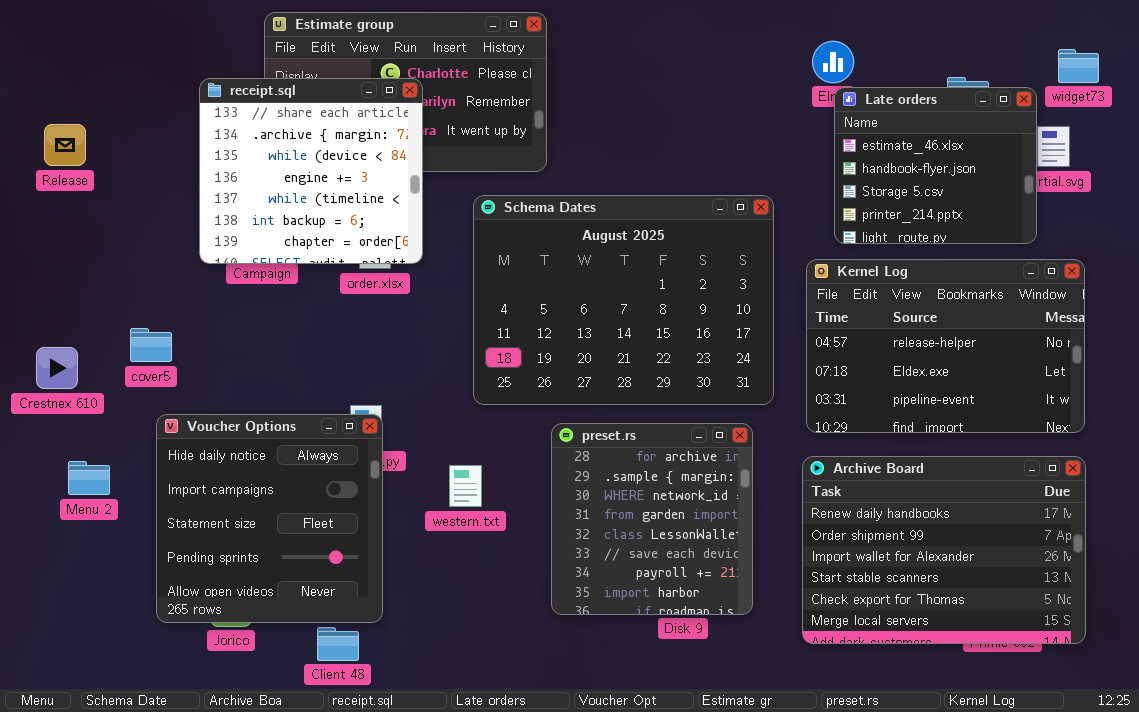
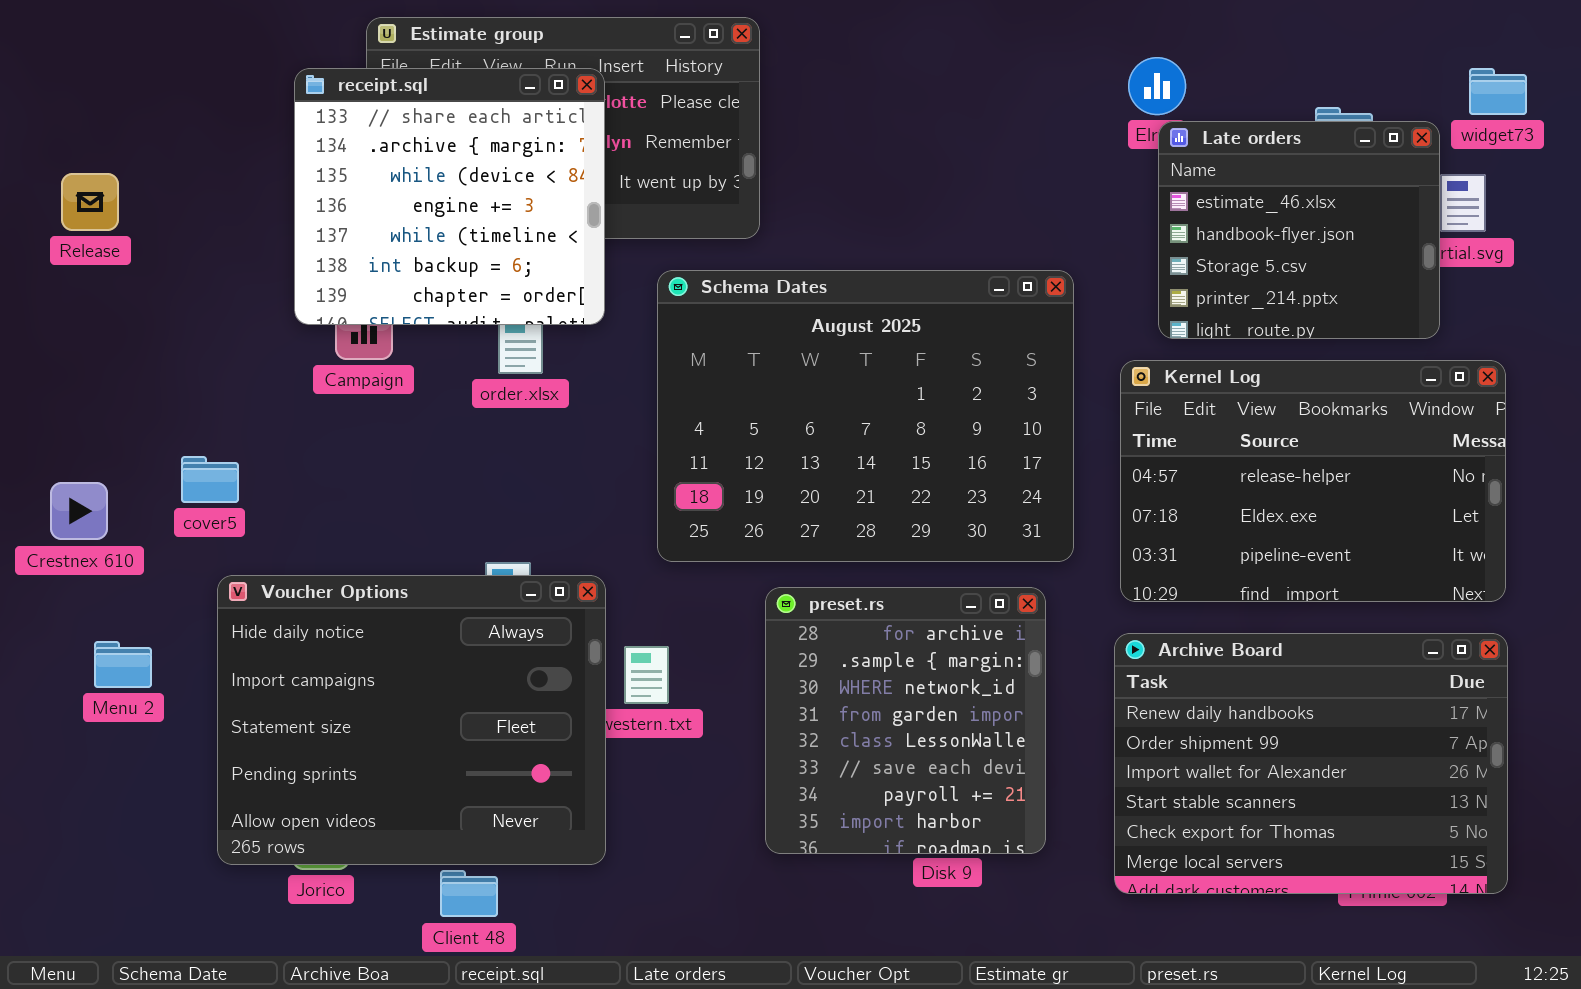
receipt.sql: [199,78,423,264] -> [294,68,605,325], moved
Voucher Options: [156,414,383,623] -> [217,575,606,865], resized

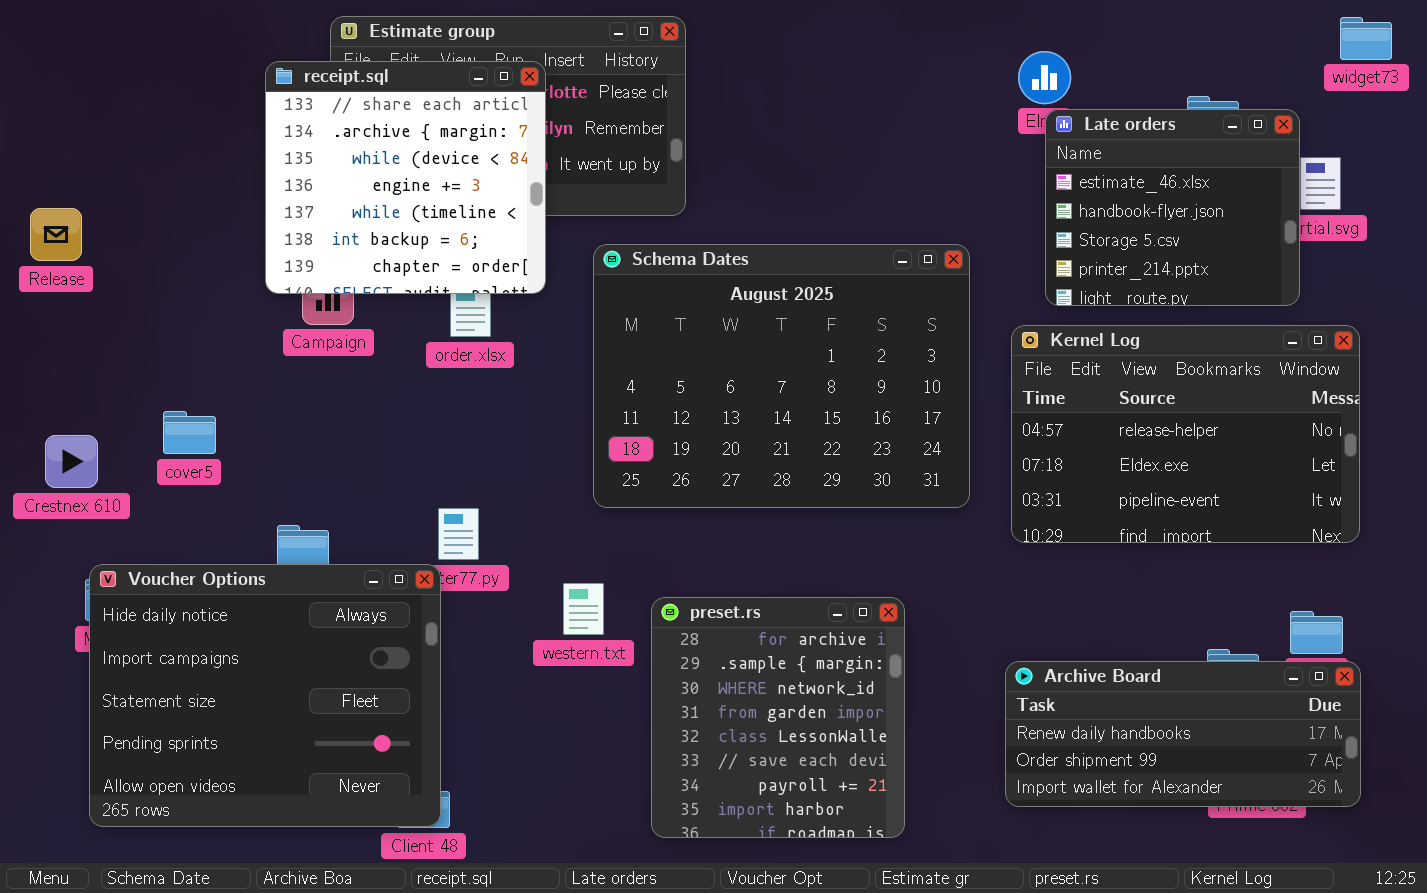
widget73: [1469,68,1527,115] -> [1340,17,1392,60], moved
Release: [61,173,119,231] -> [30,208,82,261], moved
Voucher Options: [217,575,606,865] -> [89,564,441,827], moved
preset.rs: [765,587,1046,854] -> [651,597,905,838], moved
Archive Board: [1114,633,1508,894] -> [1005,661,1361,807], resized

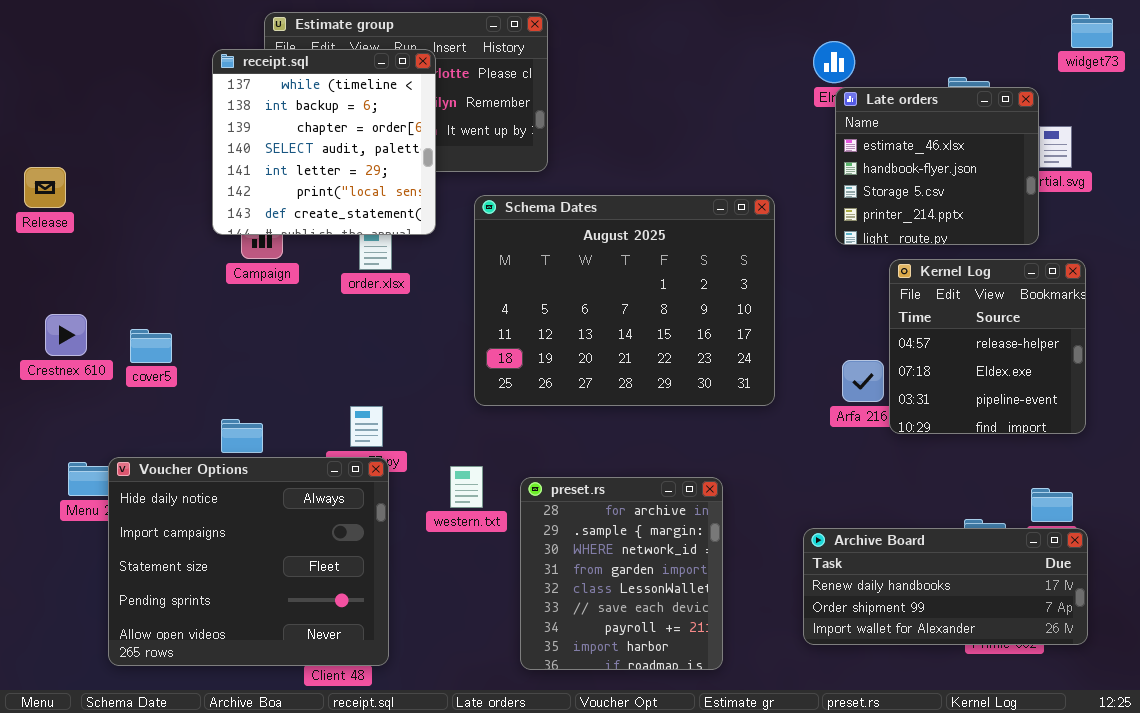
receipt.sql: [265,61,546,294] -> [212,49,436,235], scrolled down 4 rows
Kernel Log: [1011,325,1360,543] -> [889,259,1086,434], resized
Crestnex 610: [45,435,98,488] -> [45,314,87,356], moved
Voucher Options: [89,564,441,827] -> [108,457,389,666], moved

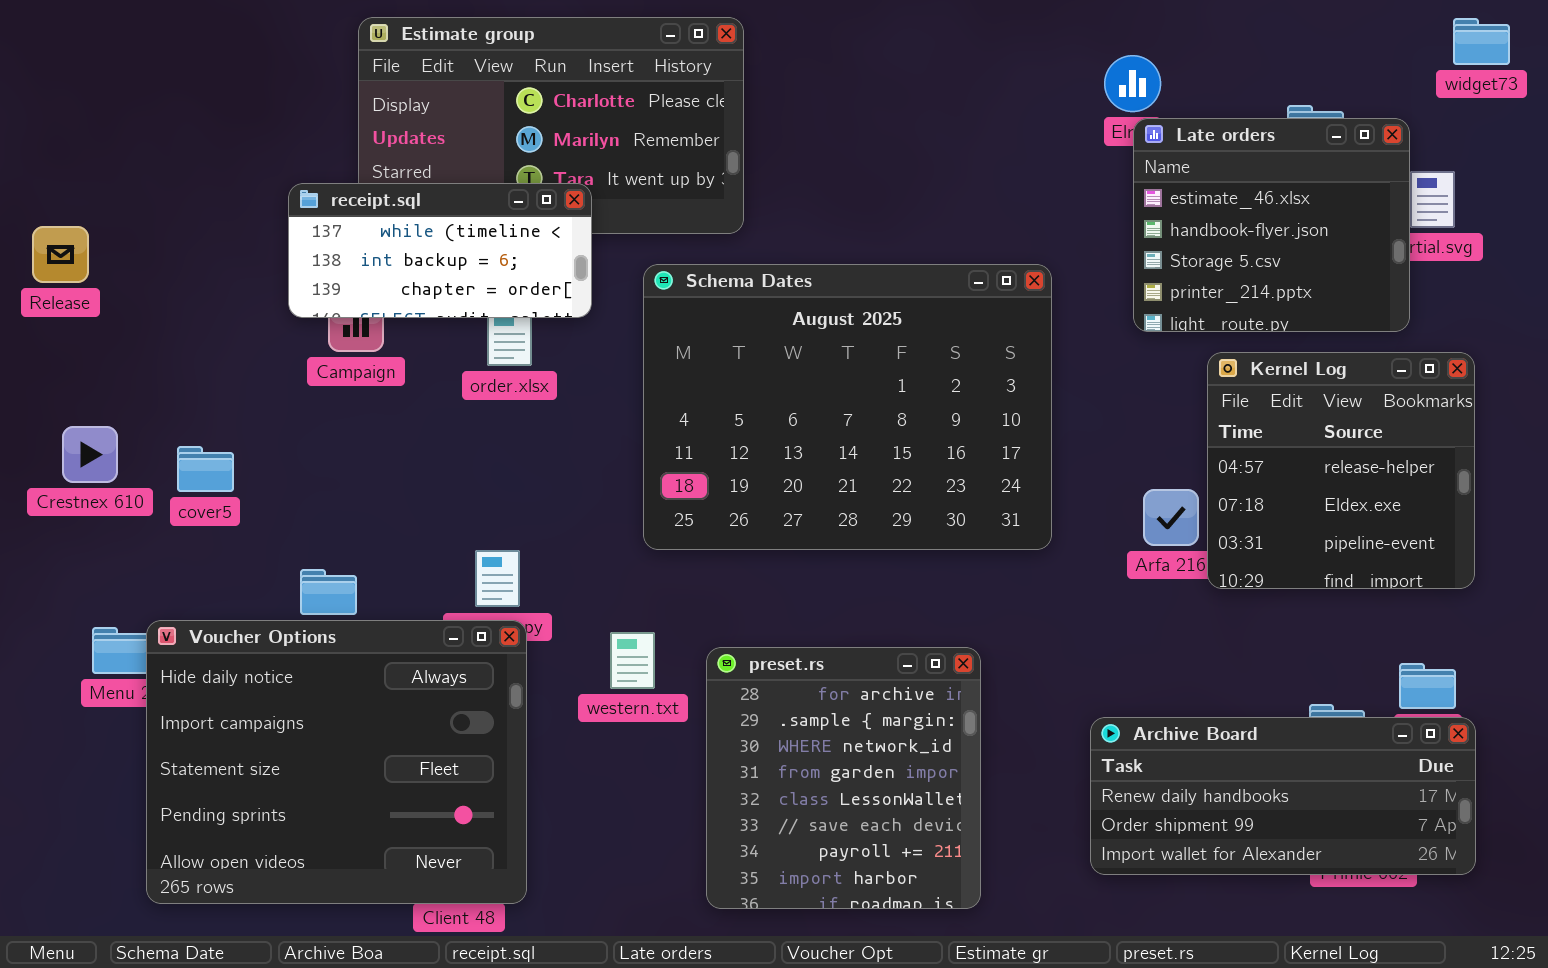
receipt.sql: [212,49,436,235] -> [288,183,592,318], resized

